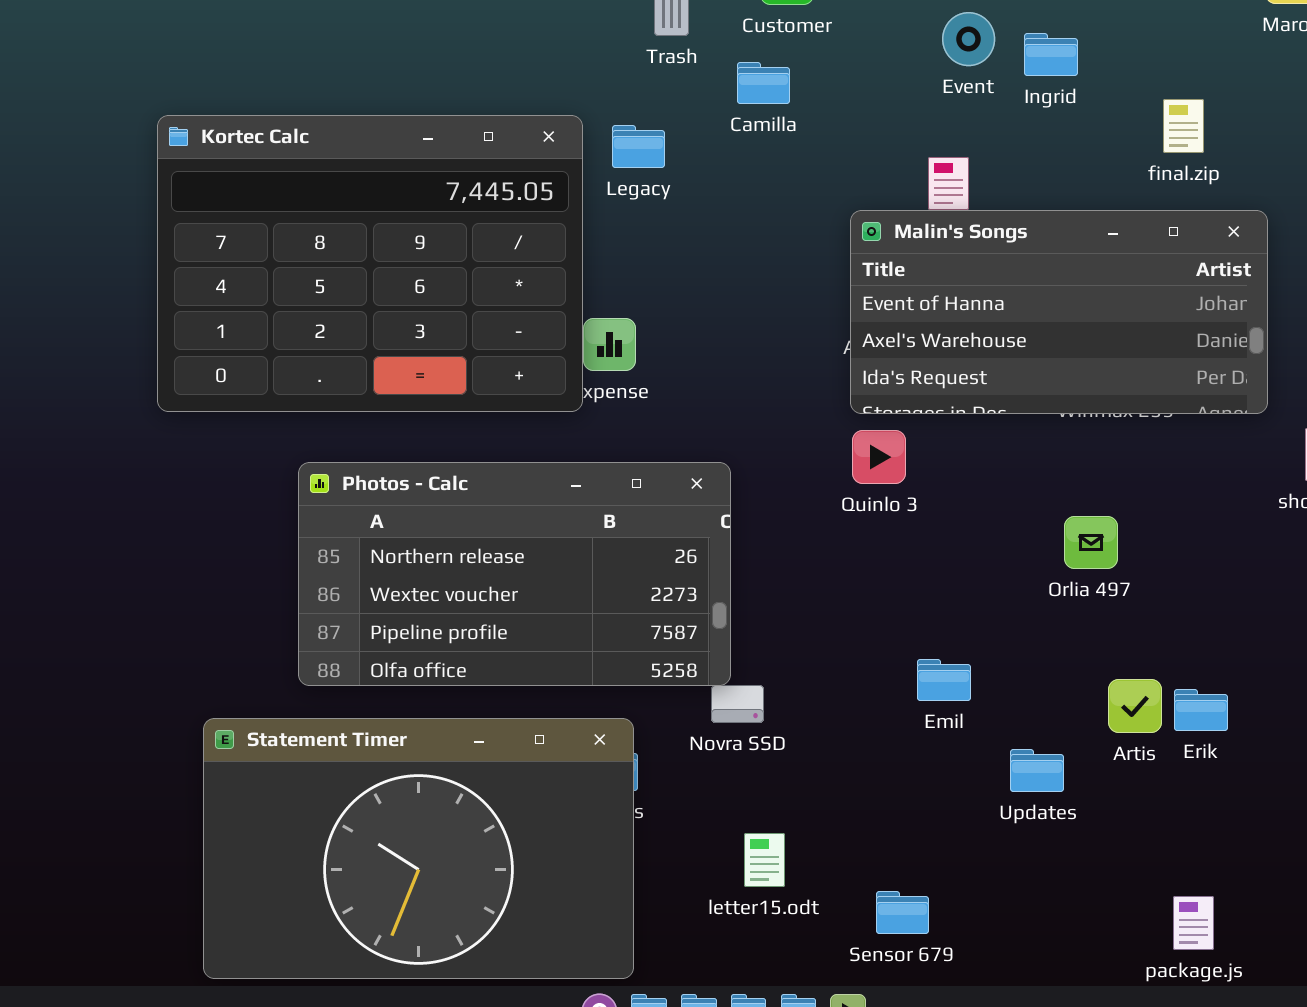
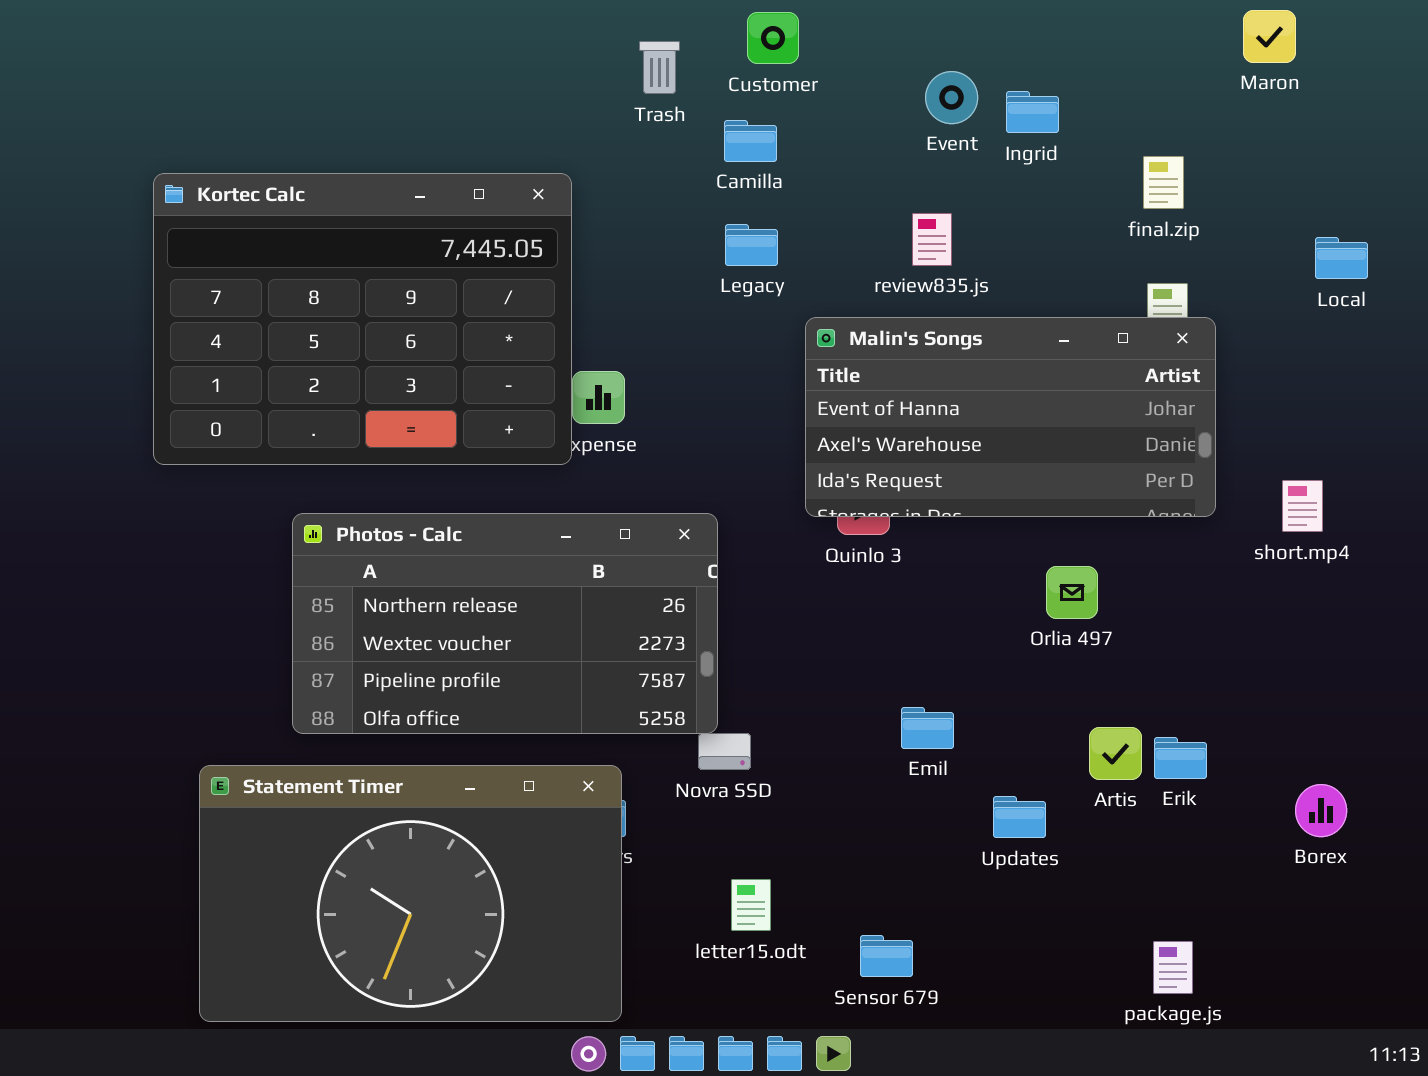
Legacy: [612,125,665,168] -> [725,224,778,266], moved
Malin's Songs: [850,210,1268,414] -> [805,317,1216,517], moved

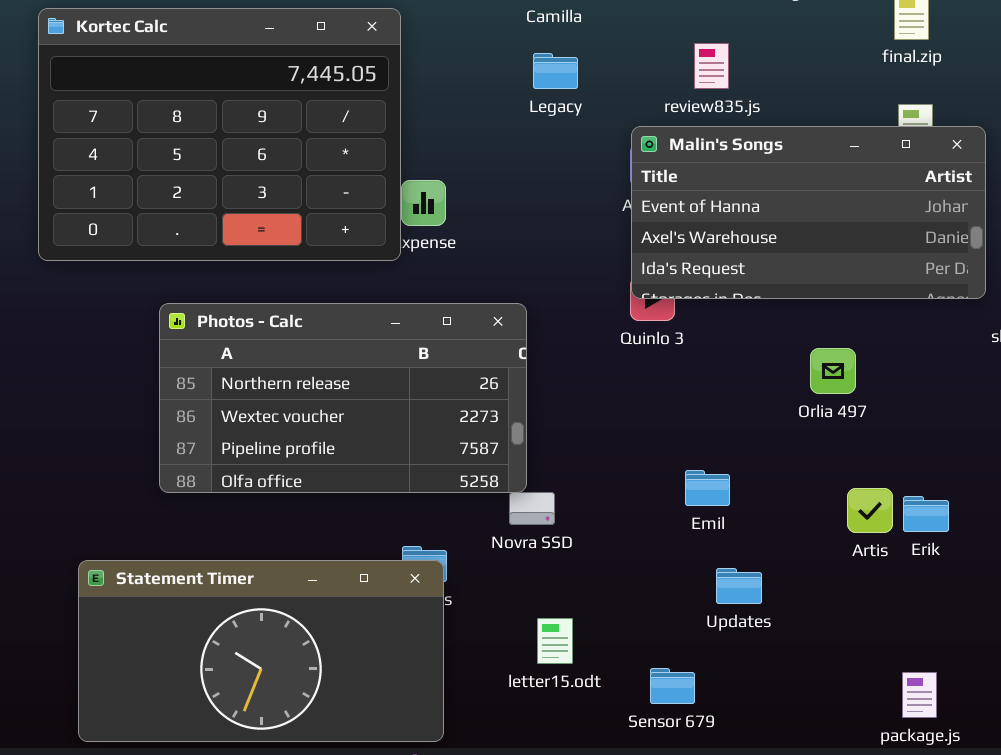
Malin's Songs: [805,317,1216,517] -> [631,126,986,299], moved
Statement Timer: [199,765,622,1022] -> [78,560,444,742], resized
Updates: [993,796,1046,838] -> [716,568,762,604], moved

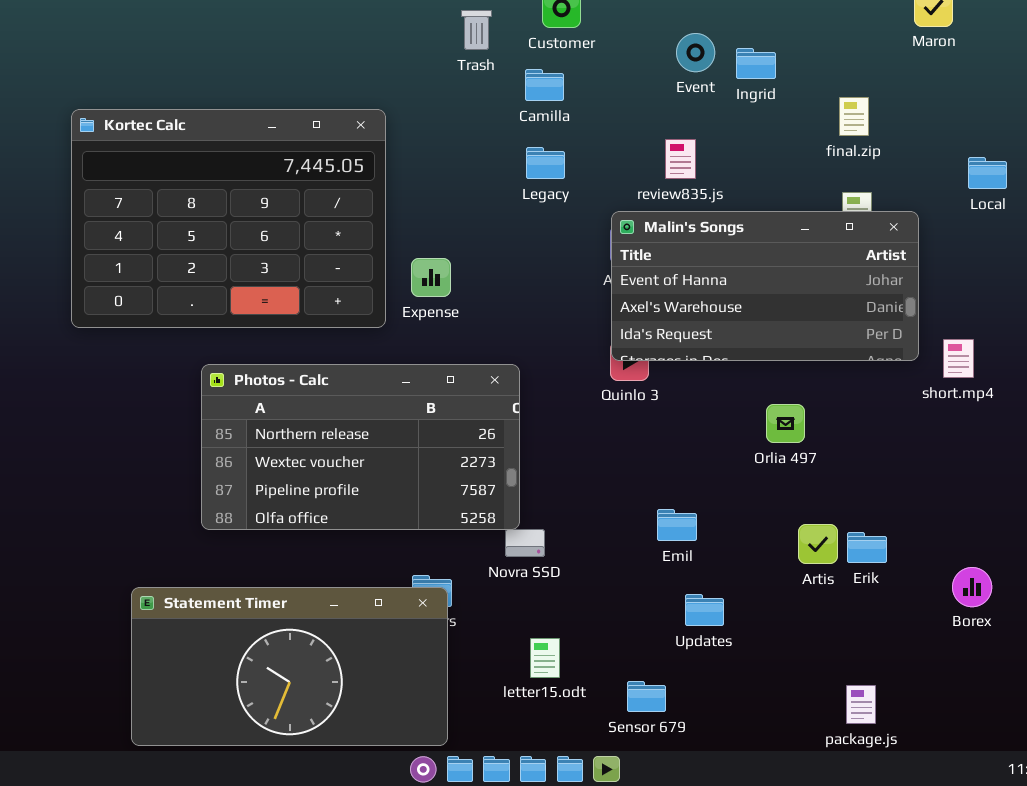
Kortec Calc: [38,8,401,261] -> [71,109,386,328], moved

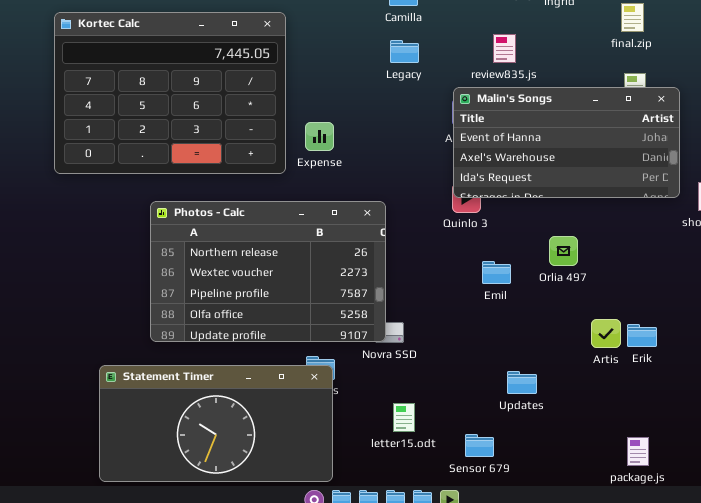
Photos - Calc: [201,364,520,530] -> [150,201,386,342], resized
Orlia 497: [766,404,805,443] -> [549,236,578,266], moved
Emil: [657,509,697,541] -> [482,261,511,284], moved

